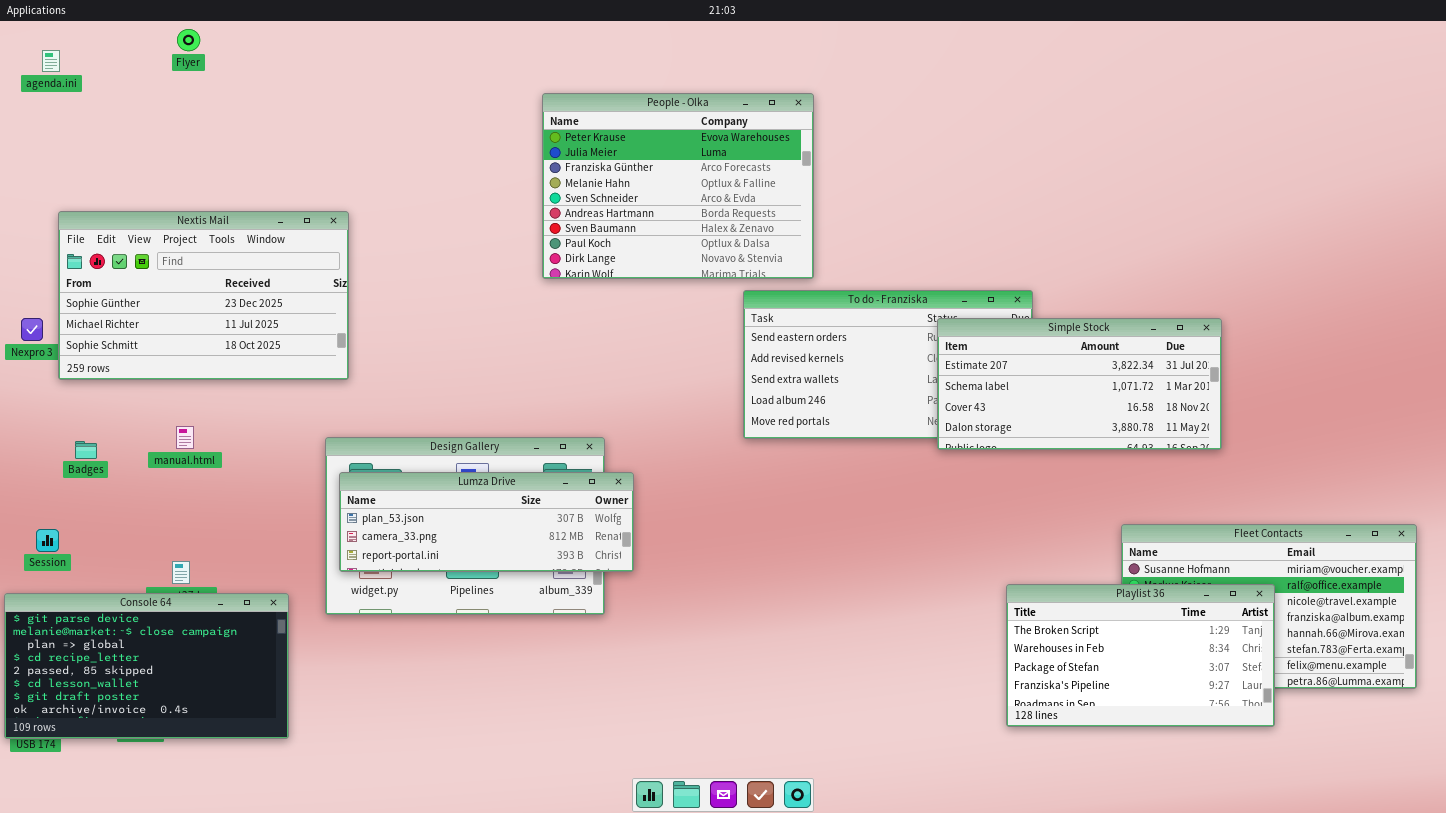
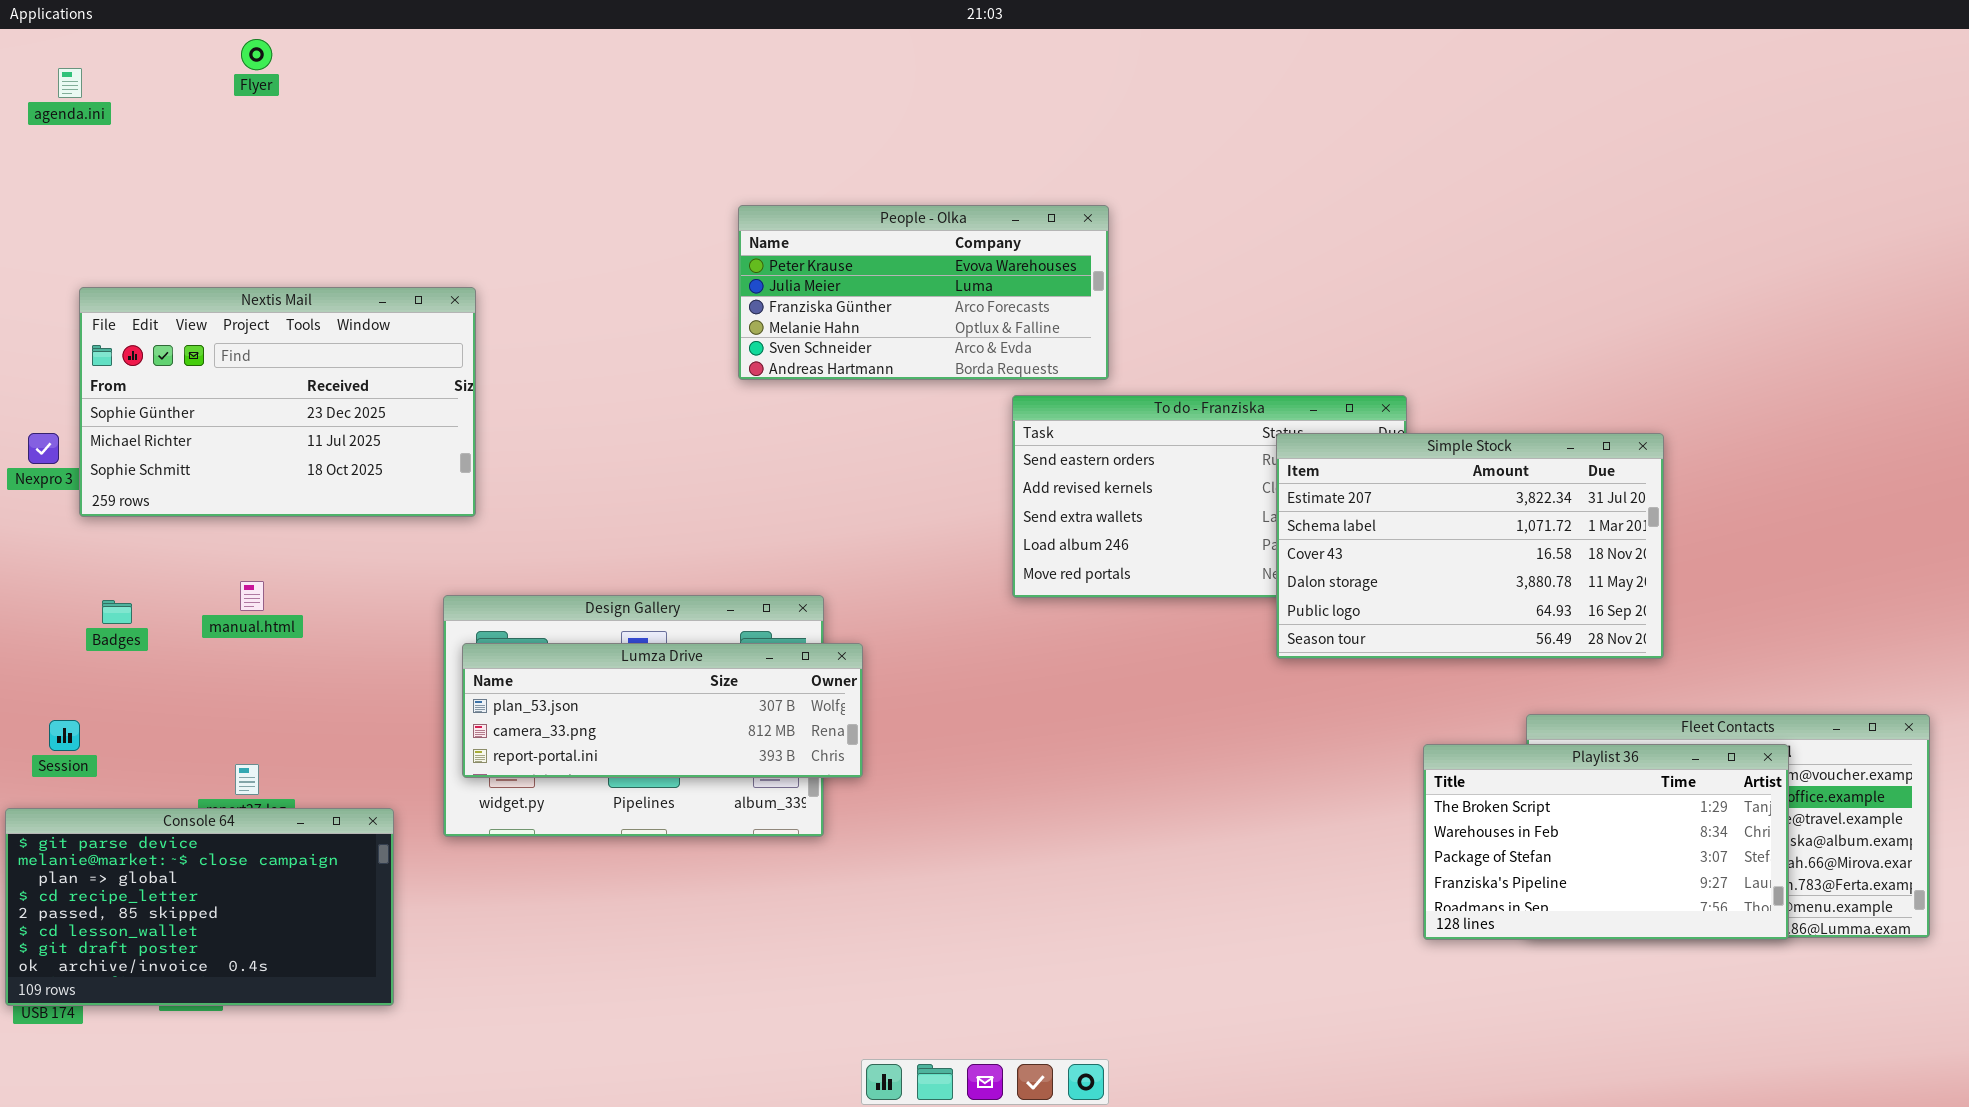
People - Olka: [542,93,814,279] -> [738,205,1109,380], resized
Simple Stock: [937,318,1222,450] -> [1276,433,1664,659], resized
Playlist 36: [1006,584,1275,727] -> [1423,744,1789,940], moved

